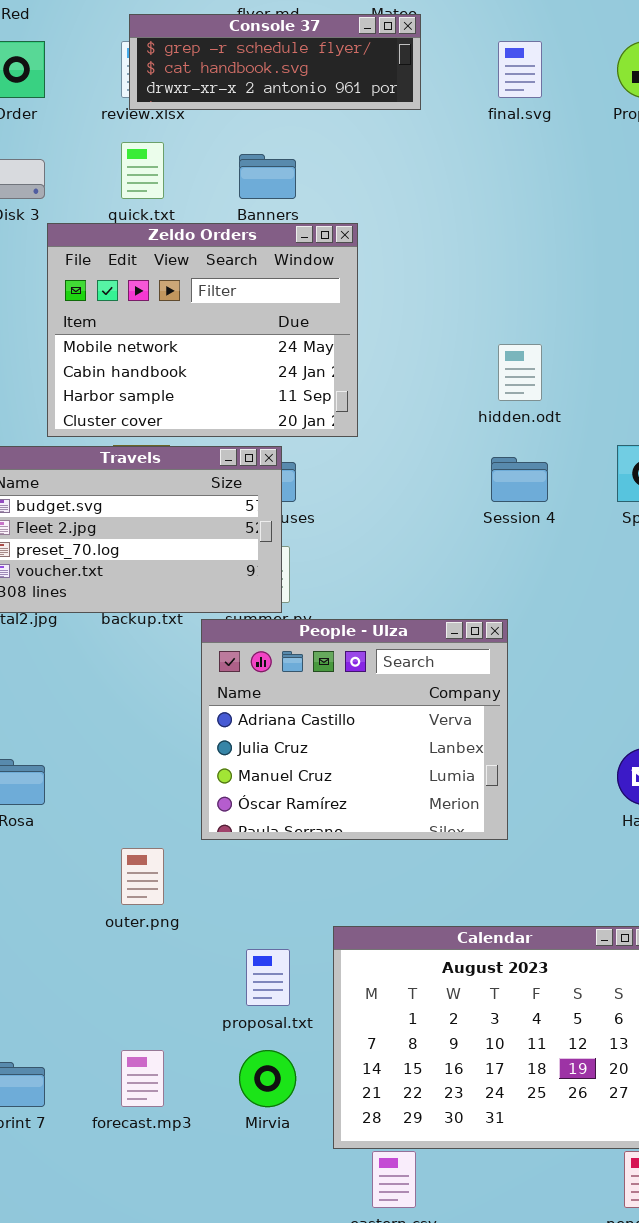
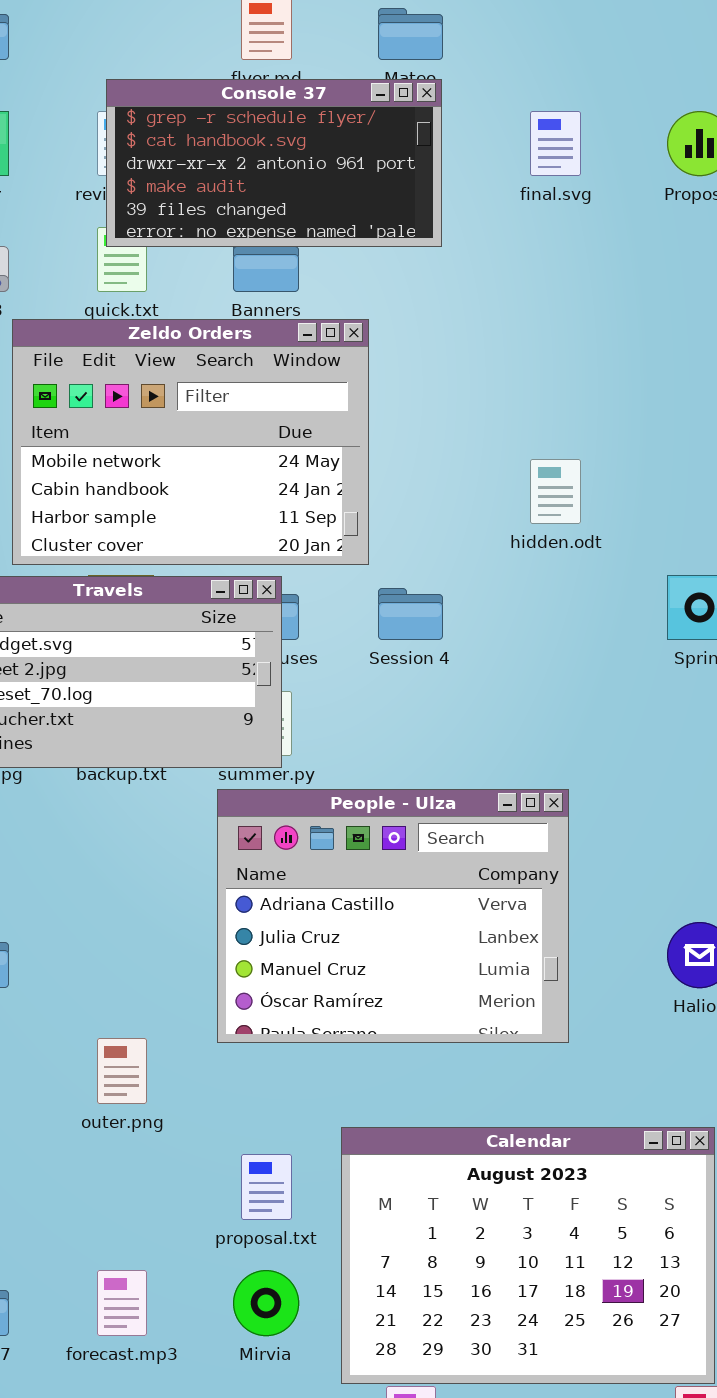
Console 37: [129,14,421,110] -> [106,79,442,247], resized
Session 4: [491,457,548,502] -> [378,588,443,640], moved
People - Ulza: [201,619,508,840] -> [217,789,569,1043], moved

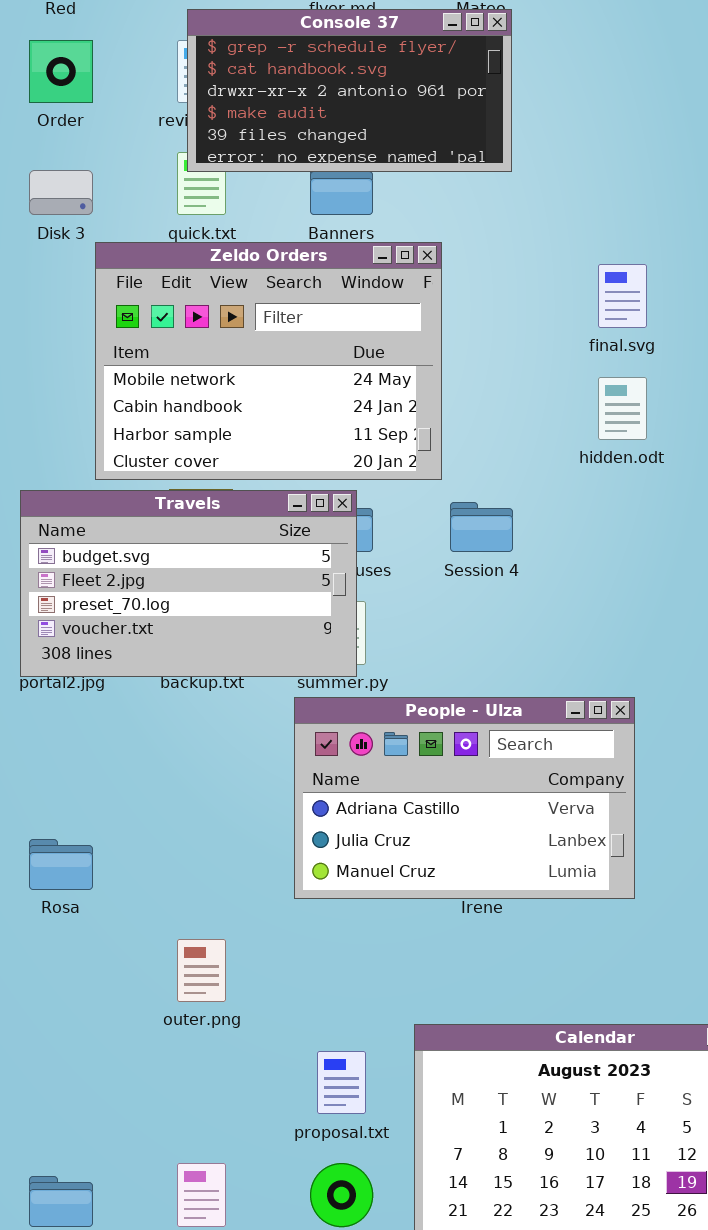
final.svg: [530,111,581,176] -> [598,264,647,328], moved
People - Ulza: [217,789,569,1043] -> [294,697,635,899], resized

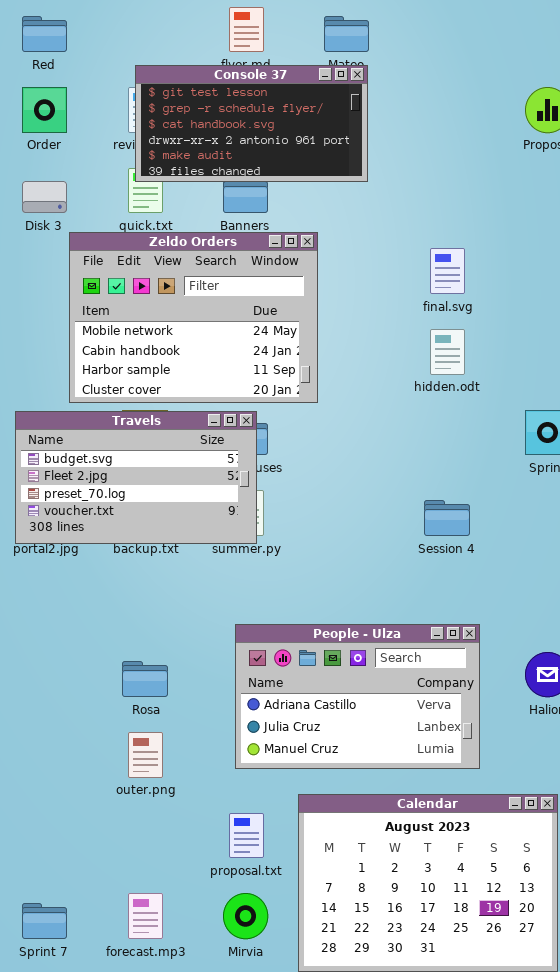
Console 37: [187,9,512,172] -> [135,65,368,182], scrolled up 1 row
Session 4: [450,502,513,552] -> [424,500,470,536], moved
People - Ulza: [294,697,635,899] -> [235,624,480,769], moved
Rosa: [29,839,93,890] -> [122,661,168,697], moved

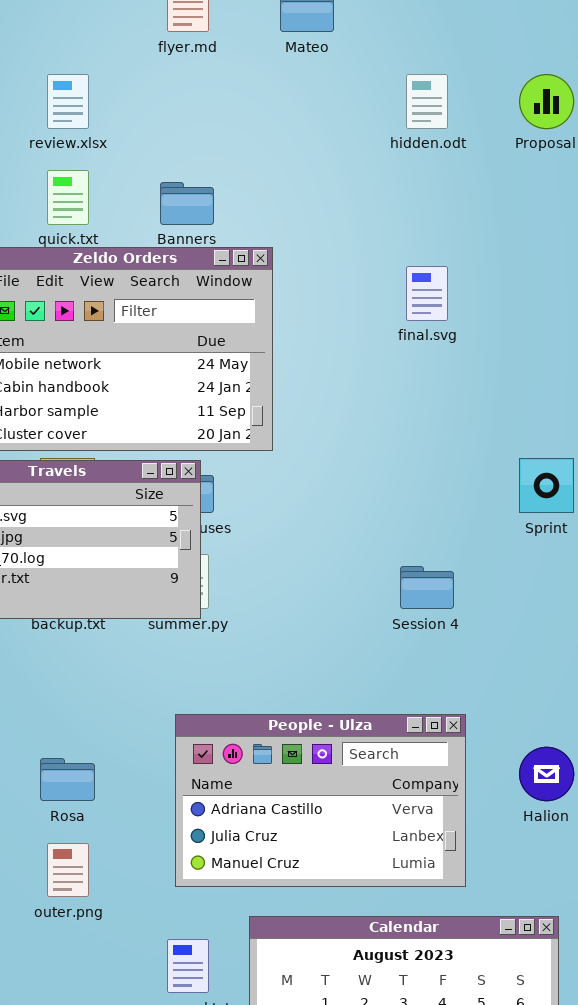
Console 37: [135,65,368,182] -> none, closed
hidden.odt: [430,329,465,375] -> [406,74,448,129], moved

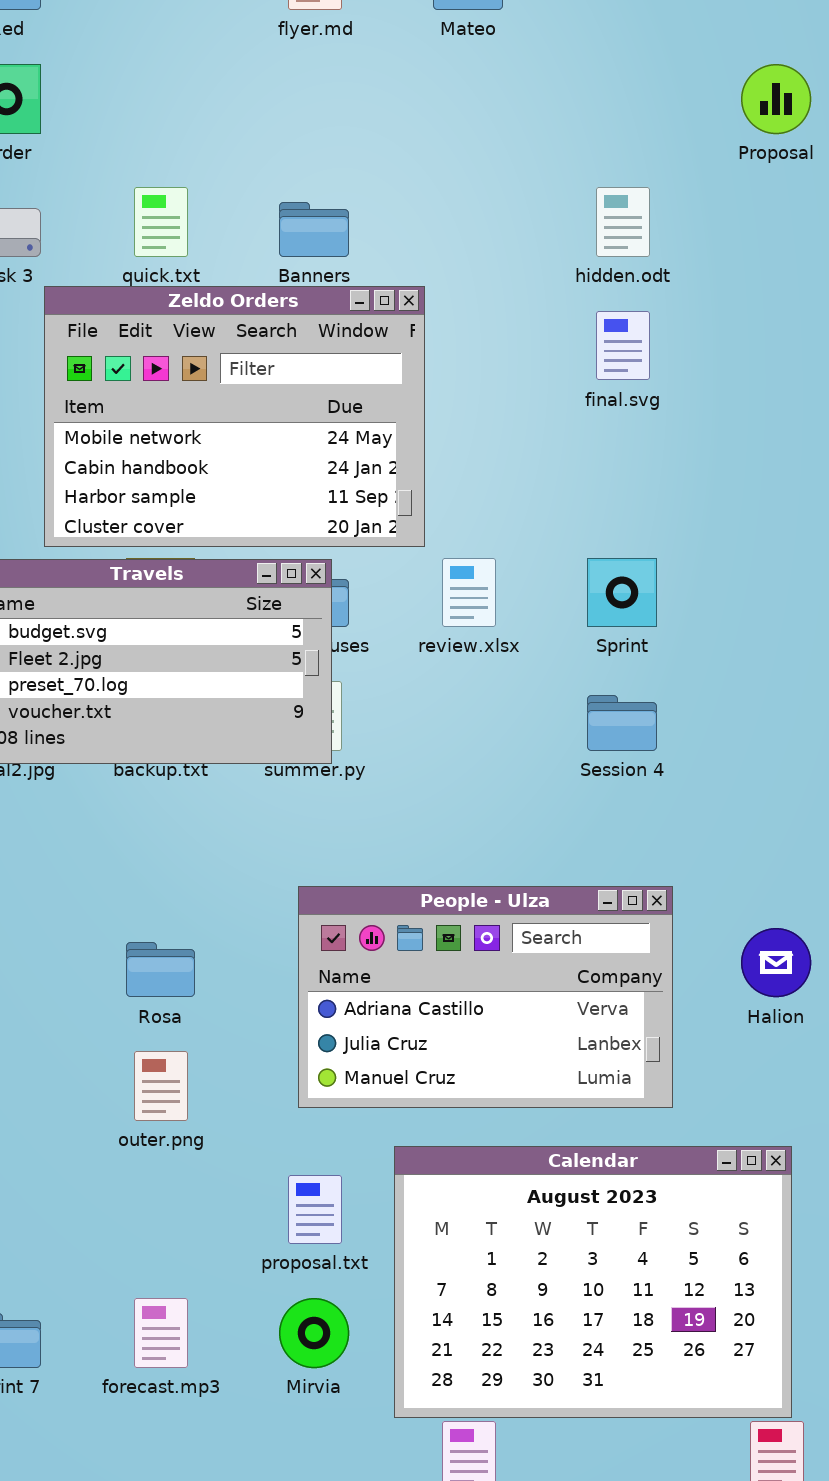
review.xlsx: [47,74,89,129] -> [442,558,496,627], moved
hidden.odt: [406,74,448,129] -> [596,187,650,257], moved
Sprint: [519,458,574,513] -> [587,558,657,627], moved

